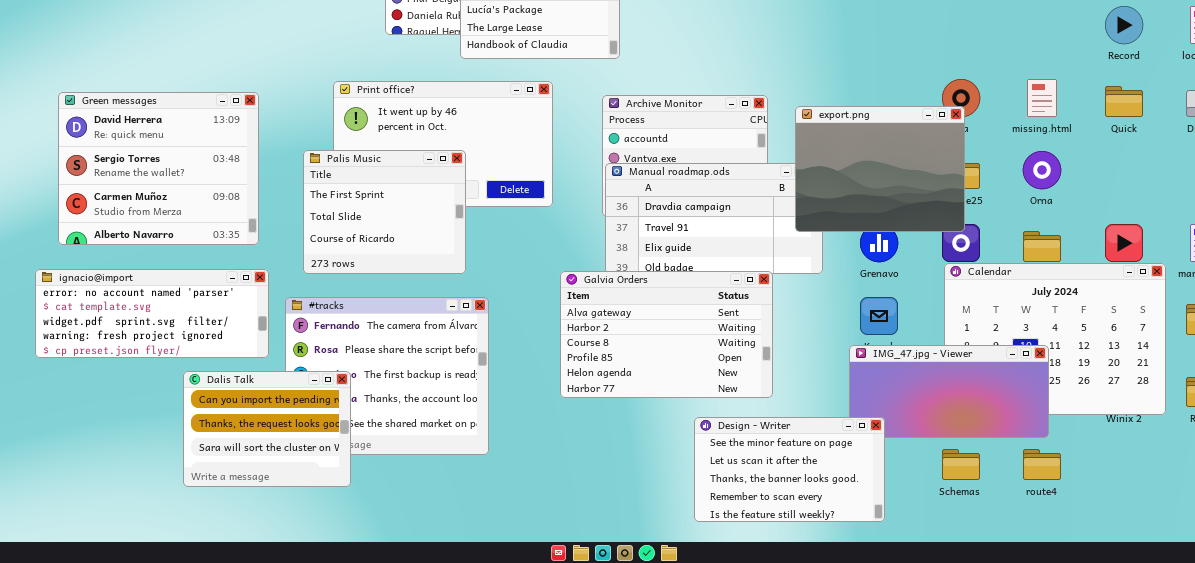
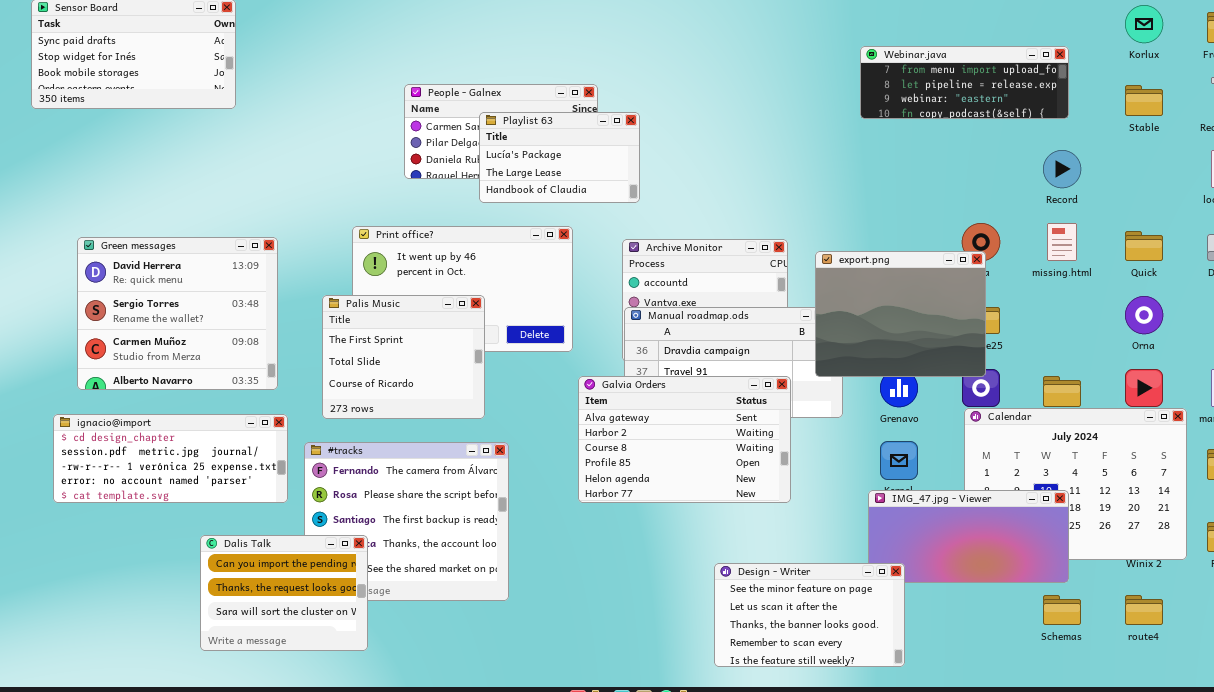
Record: [1105,6,1143,44] -> [1043,150,1081,188], moved
Orna: [1023,151,1061,189] -> [1125,296,1163,334], moved
ignacio@import: [35,269,269,358] -> [53,414,288,503], scrolled up 3 rows
Galvia Orders: [560,271,773,398] -> [578,376,791,503], moved
Dalis Talk: [183,371,351,487] -> [200,535,368,651], moved
Schemas: [942,449,980,480] -> [1043,595,1081,625], moved
route4: [1023,449,1061,480] -> [1125,595,1163,625], moved

